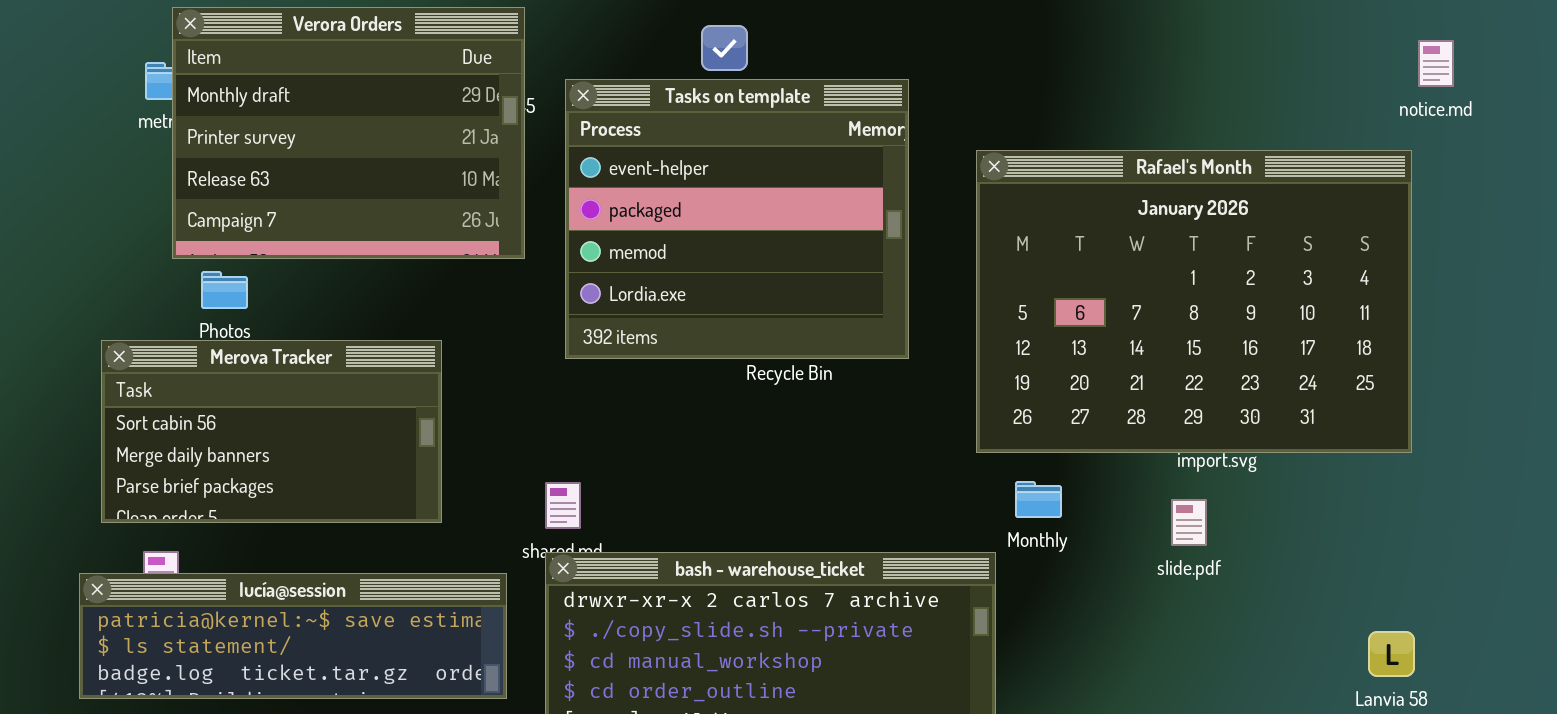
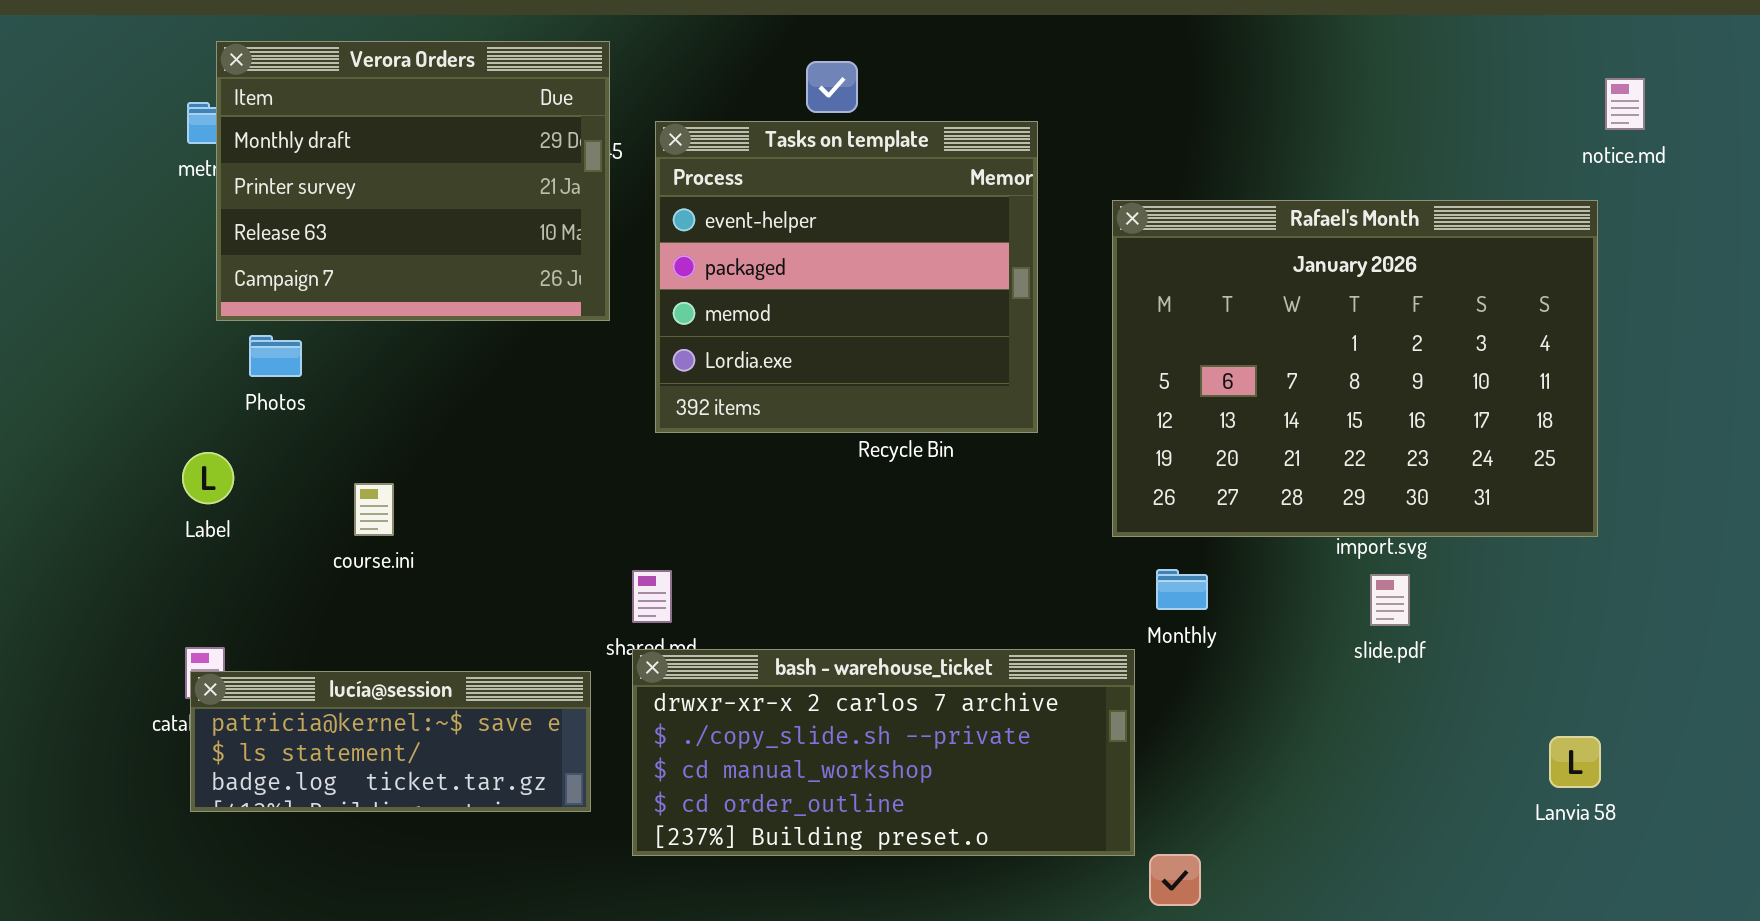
Merova Tracker: [101,340,442,523] -> none, closed
slide.pdf: [1171,499,1207,546] -> [1370,574,1410,626], moved
lucía@session: [79,573,507,699] -> [190,671,591,812], resized

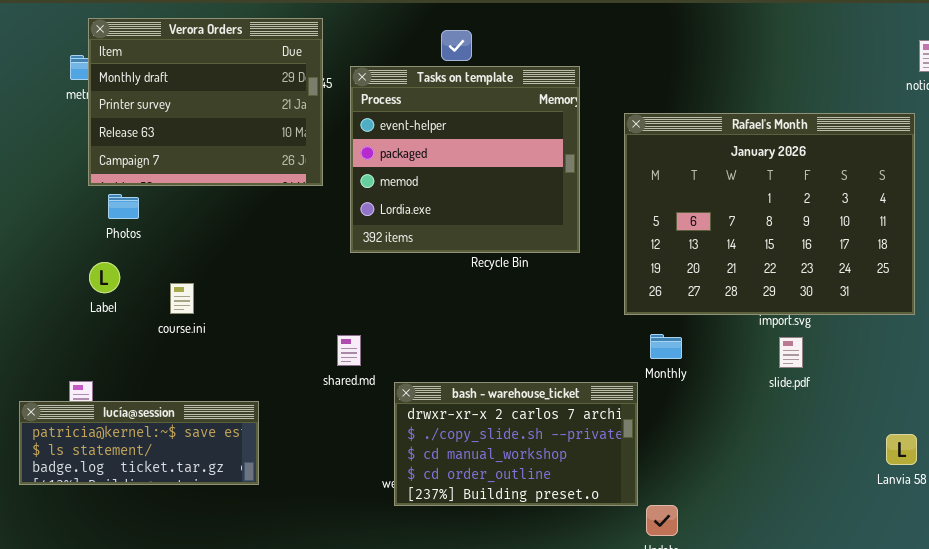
Label: [182,452,234,504] -> [89,262,120,293], moved
bash - warehouse_ticket: [632,649,1135,856] -> [394,382,638,506], resized
lucía@session: [190,671,591,812] -> [19,401,259,485], moved

